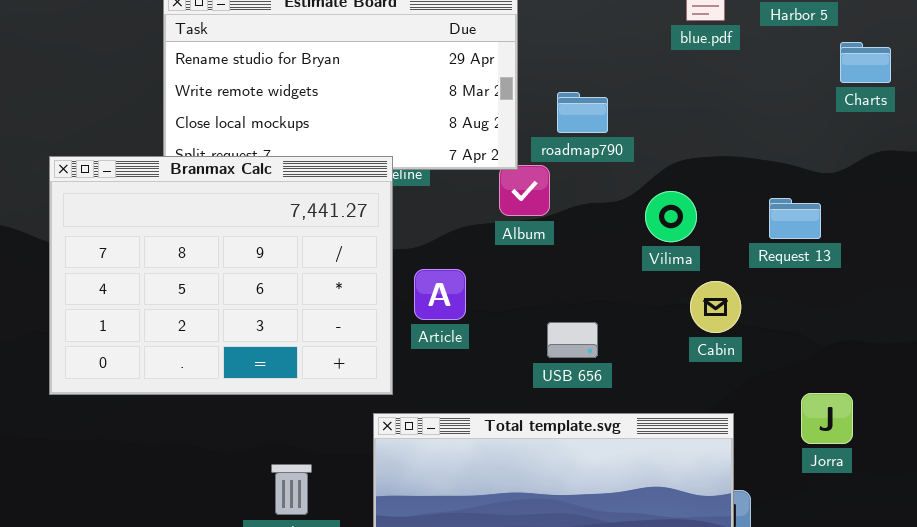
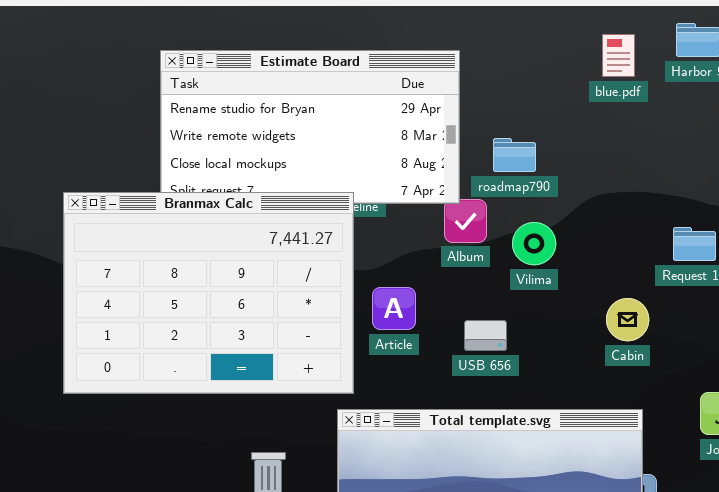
Vilima: [645,191,697,242] -> [512,222,556,265], moved
USB 656: [547,322,598,358] -> [464,320,507,351], moved

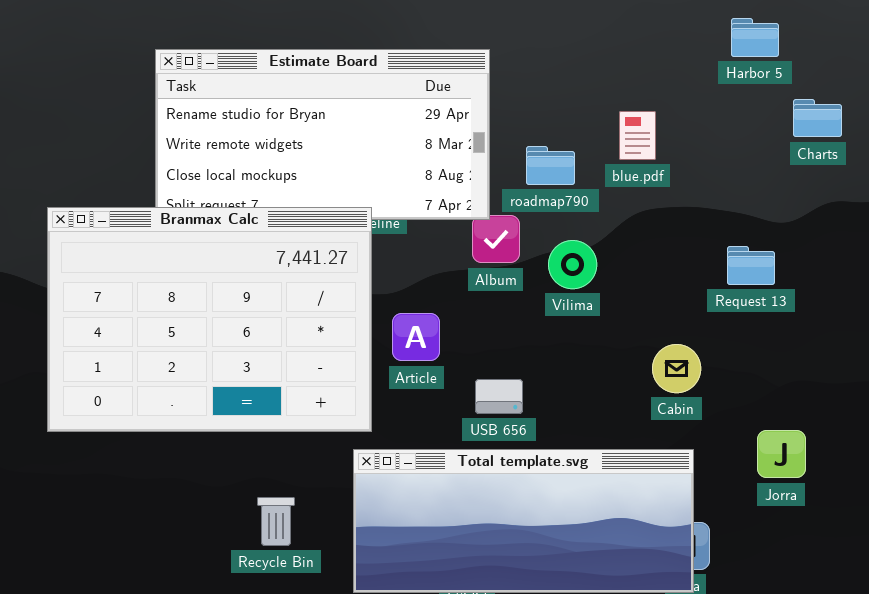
blue.pdf: [602,34,635,77] -> [619,111,656,160], moved
Cabin: [606,298,649,341] -> [652,344,701,393], moved
USB 656: [464,320,507,351] -> [475,379,523,414], moved

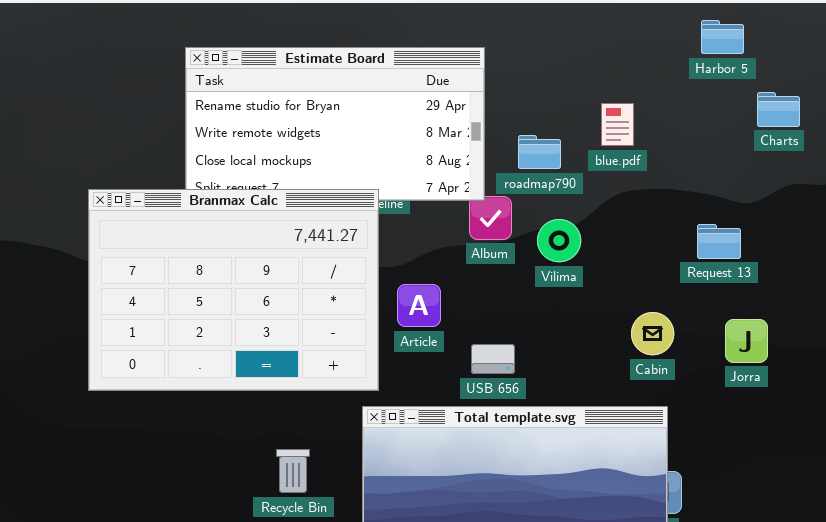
Jorra: [757,430,806,478] -> [725,319,768,363], moved

